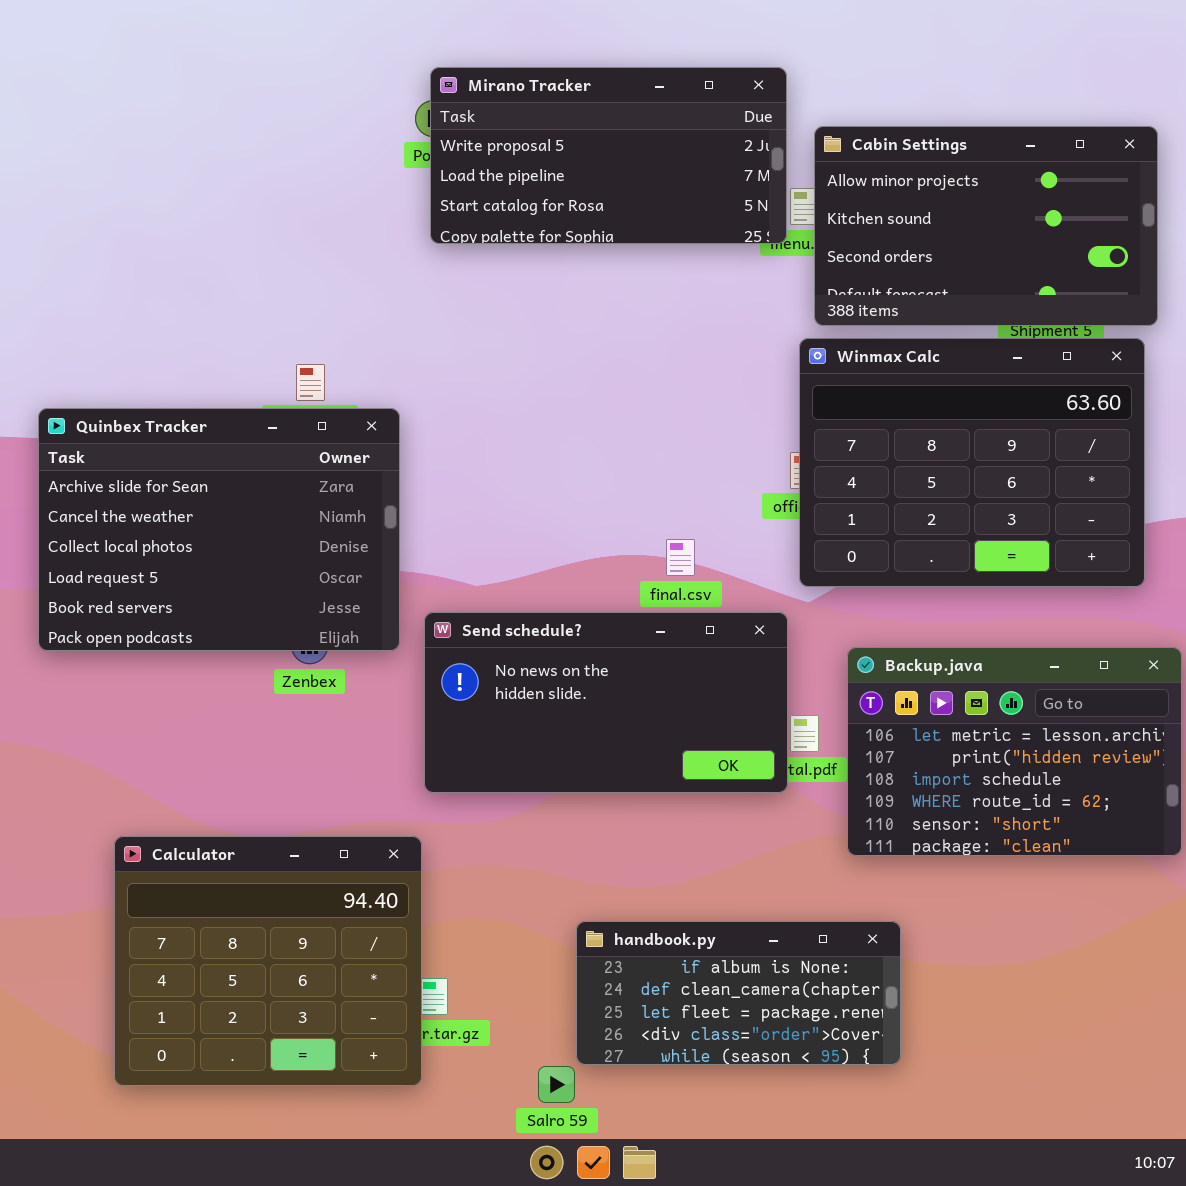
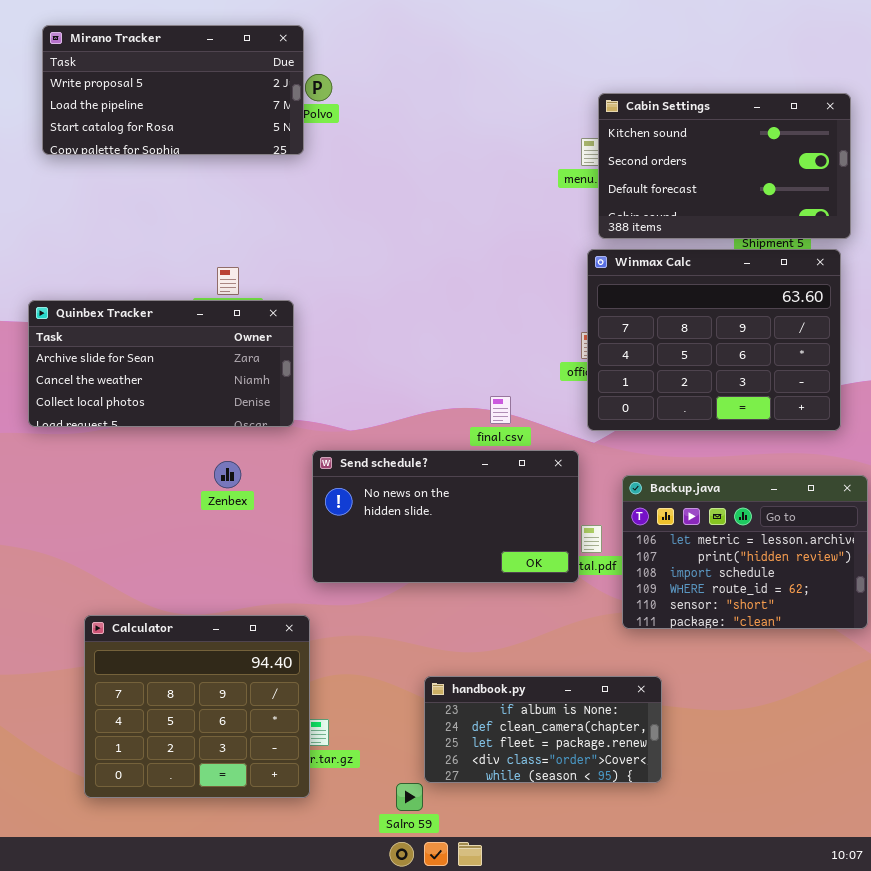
Mirano Tracker: [430,67,787,244] -> [42,25,304,155], moved
Cabin Settings: [814,126,1158,326] -> [598,93,851,239], scrolled down 1 row
Quinbex Tracker: [38,408,400,651] -> [28,300,294,427], resized

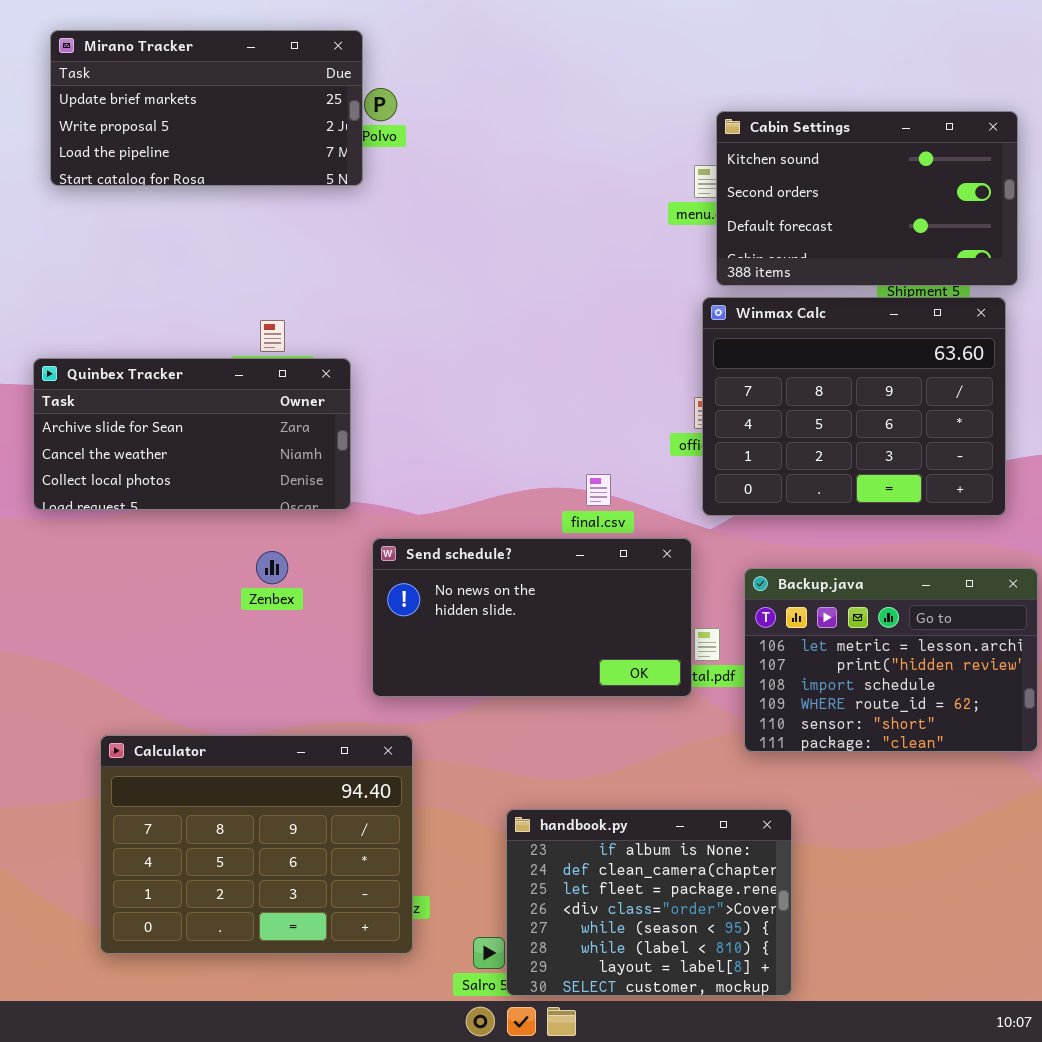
Mirano Tracker: [42,25,304,155] -> [50,30,363,186], scrolled up 1 row
Calculator: [84,615,310,798] -> [100,735,413,954], resized
handbook.py: [424,676,662,783] -> [506,809,792,996], resized

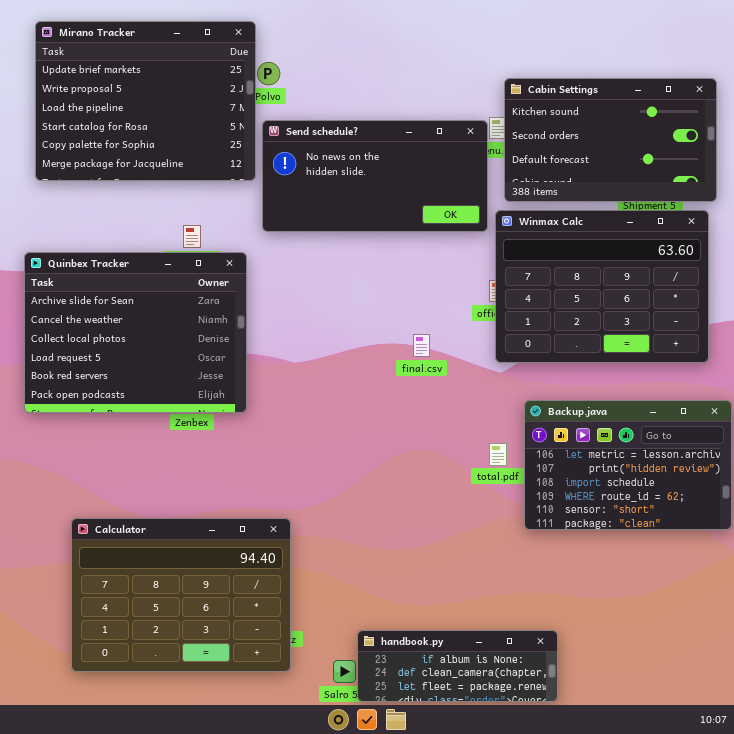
Mirano Tracker: [50,30,363,186] -> [35,21,256,181], resized
Quinbex Tracker: [33,358,351,510] -> [24,252,247,413], resized
Send schedule?: [372,538,692,697] -> [262,120,488,232], moved
handbook.py: [506,809,792,996] -> [357,630,558,702], resized

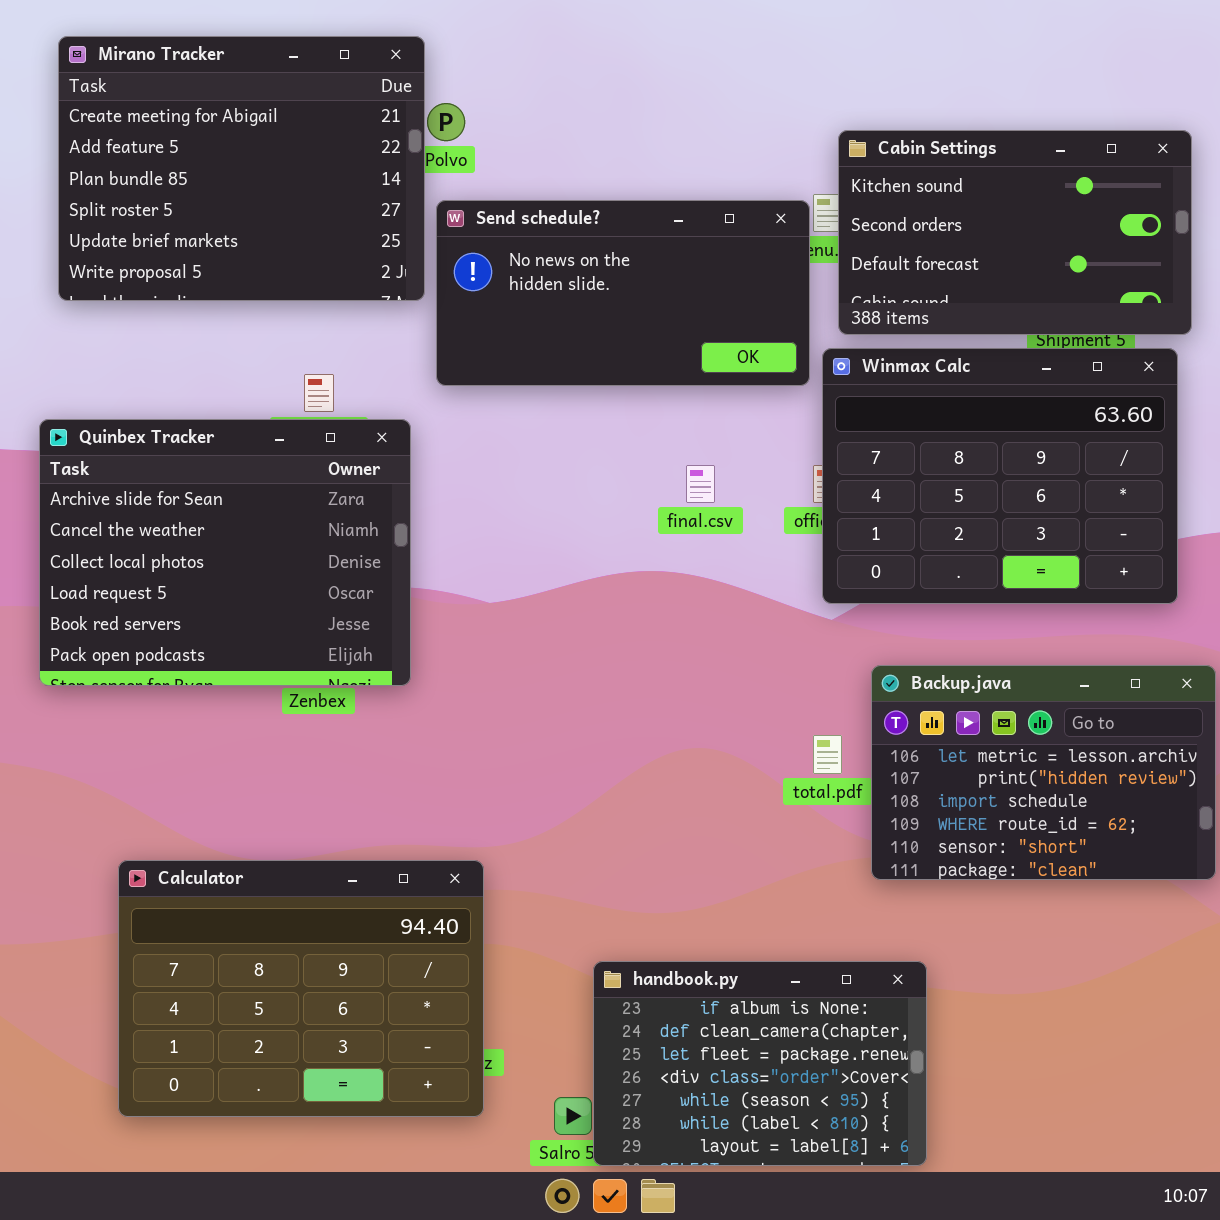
Mirano Tracker: [35,21,256,181] -> [58,36,425,301], scrolled up 4 rows
final.csv: [413,334,430,357] -> [686,465,715,503], moved
handbook.py: [357,630,558,702] -> [593,961,927,1166], resized

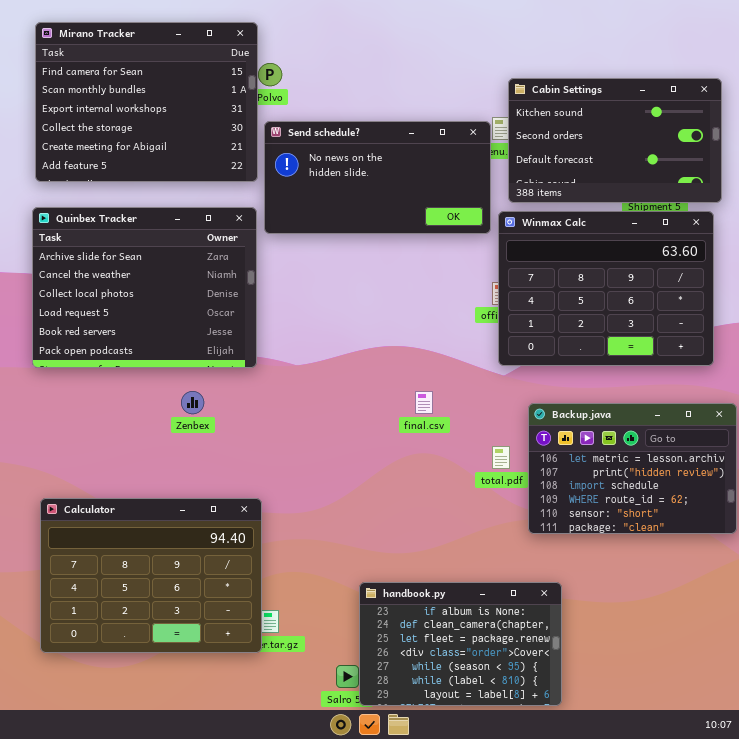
Mirano Tracker: [58,36,425,301] -> [35,22,258,182], scrolled up 4 rows
Quinbex Tracker: [39,419,411,686] -> [32,207,257,368], moved
final.csv: [686,465,715,503] -> [415,391,433,414], moved
Calculator: [118,860,484,1117] -> [40,498,262,653], moved

